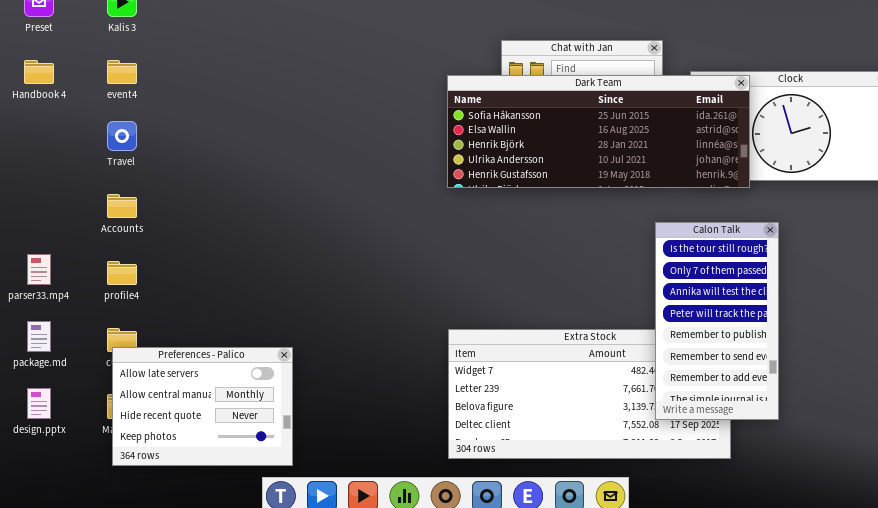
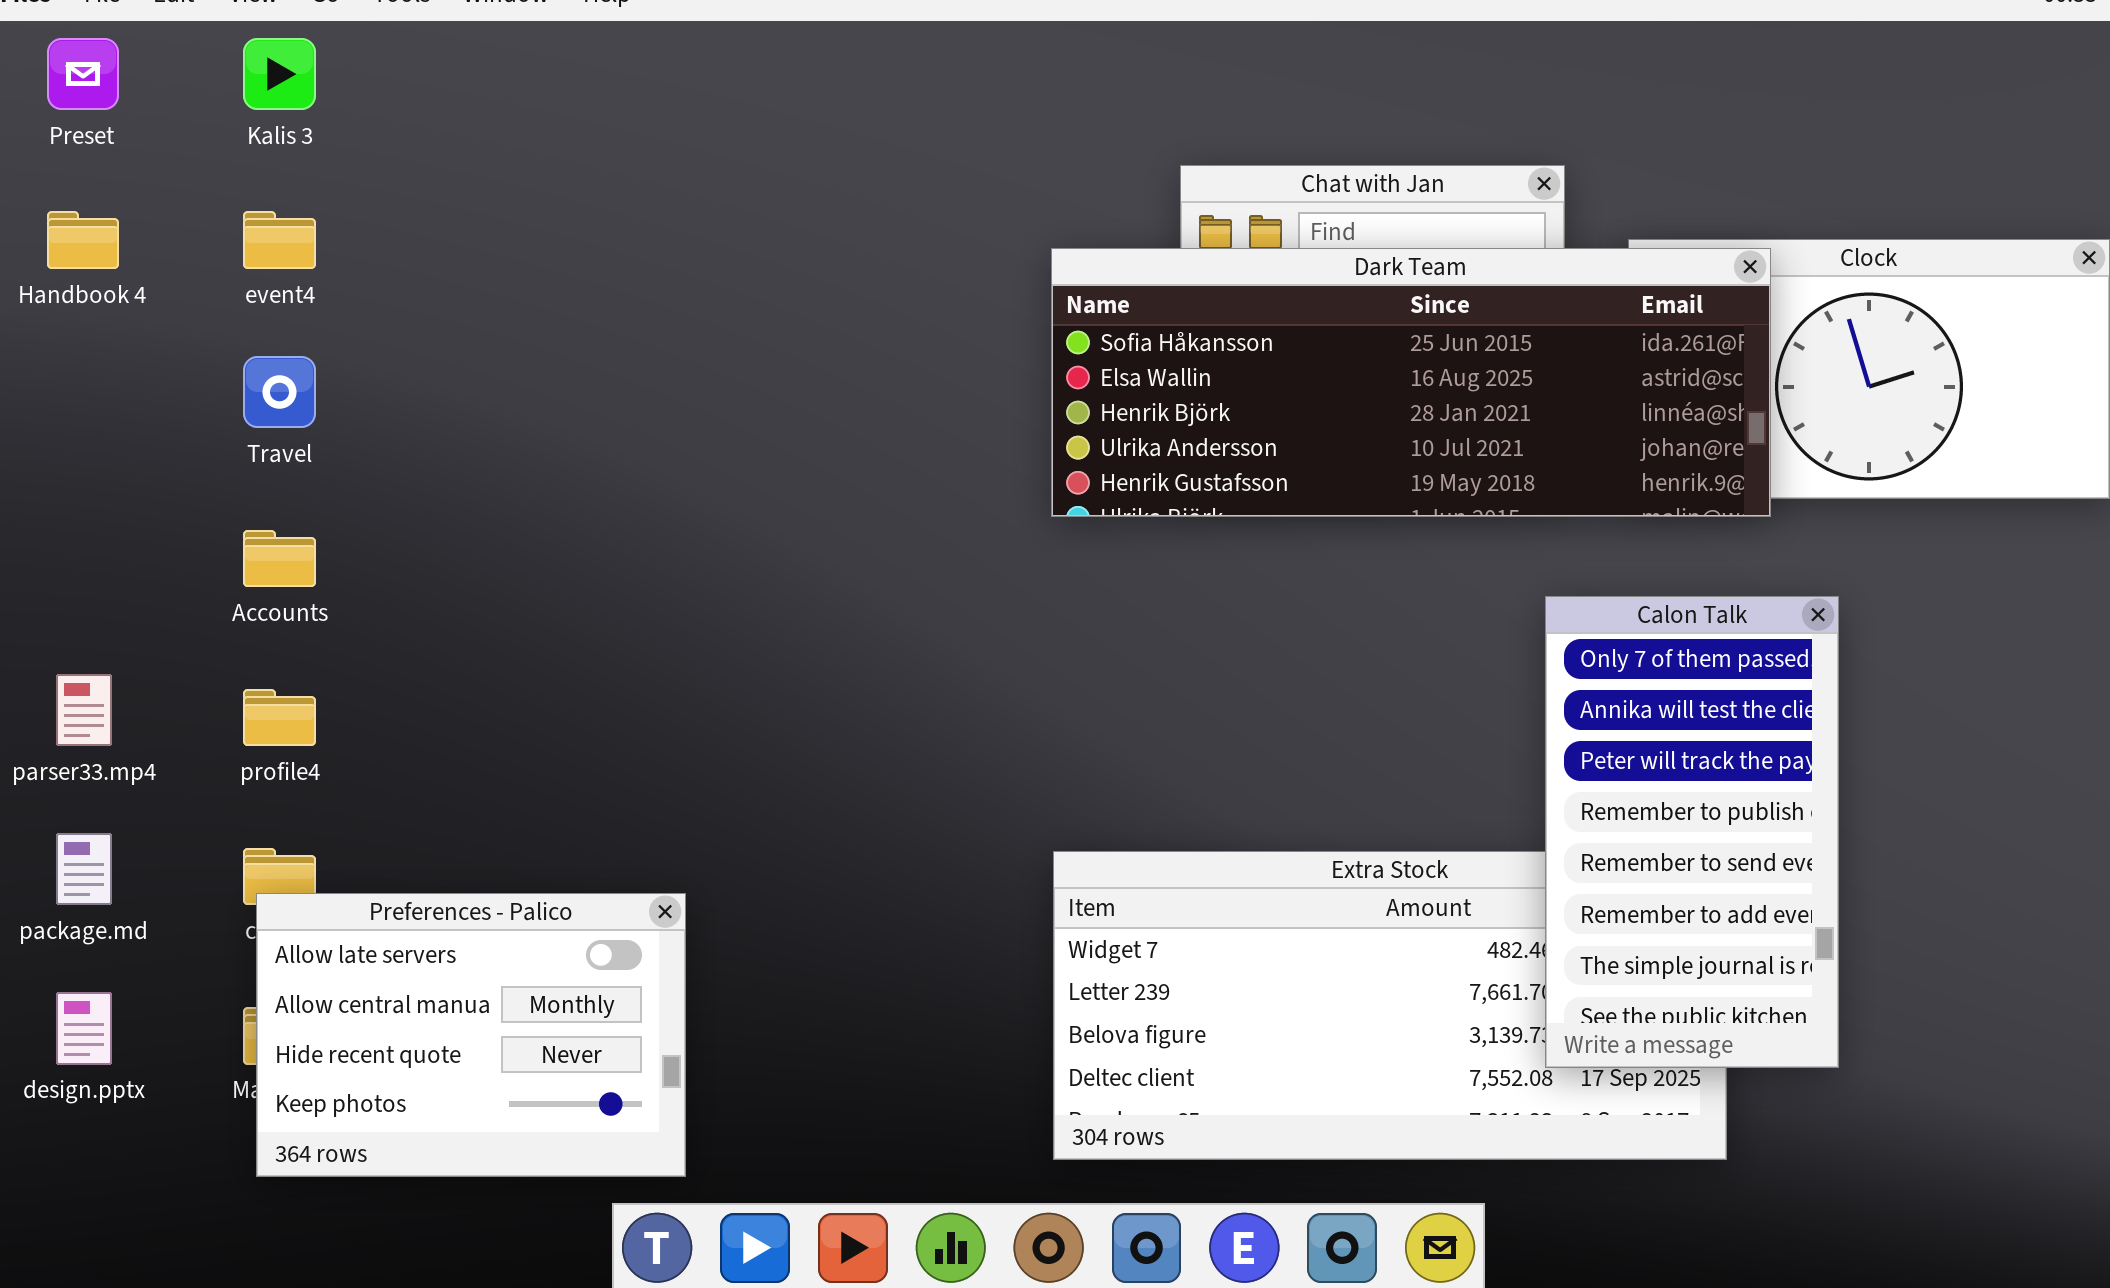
Calon Talk: [655,222,779,420] -> [1545,596,1839,1068], scrolled down 1 row

